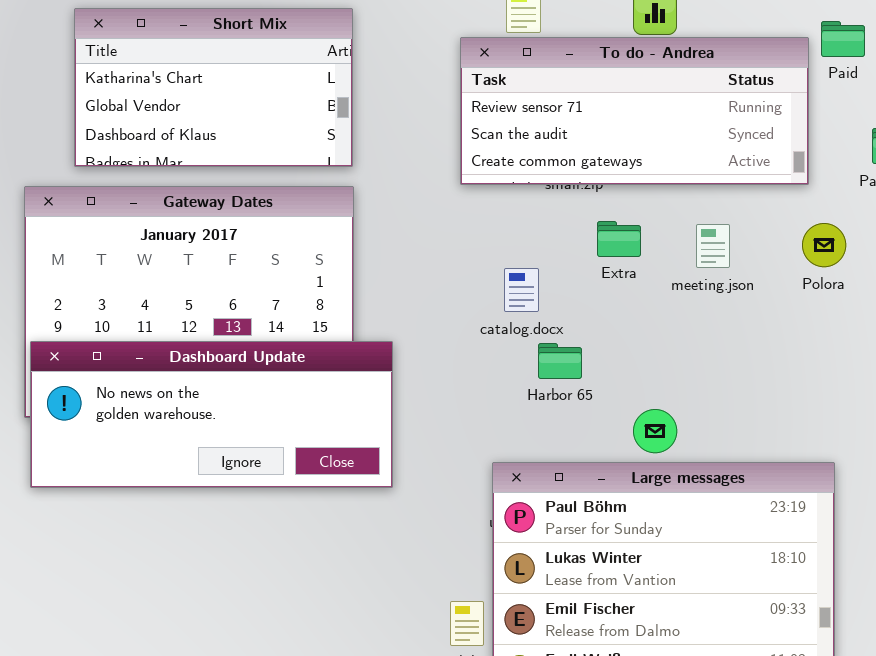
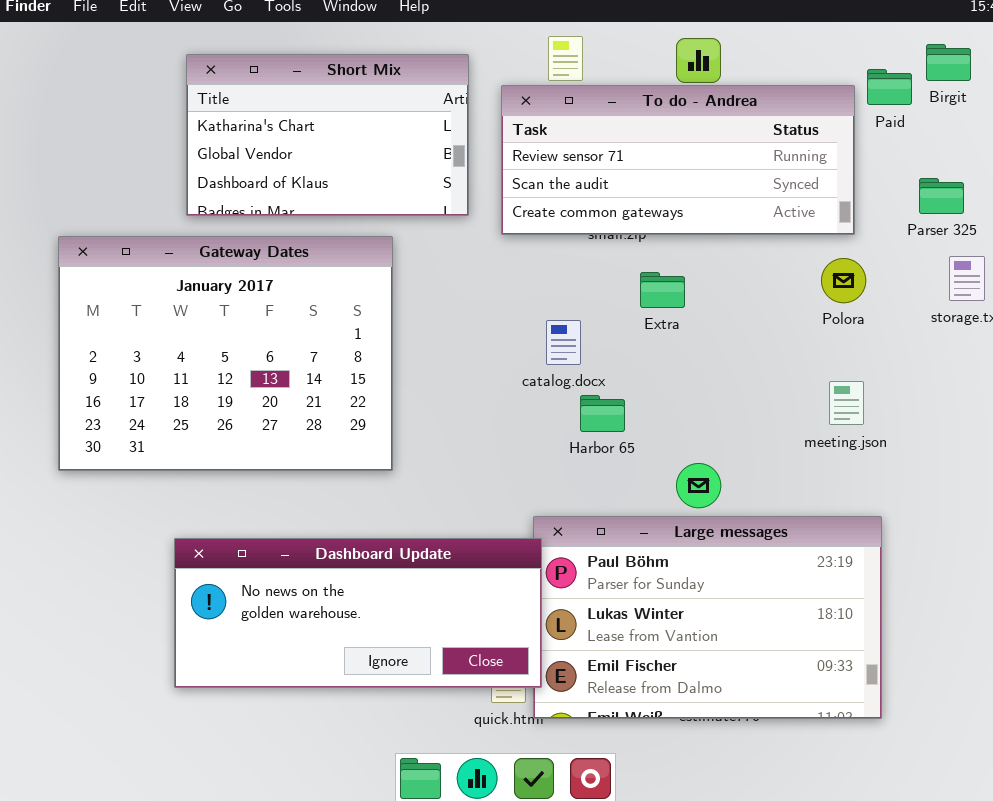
Short Mix: [74,8,353,167] -> [186,54,469,216], moved
Polora: [802,223,846,267] -> [821,258,866,303], moved
meeting.json: [696,224,730,268] -> [829,381,864,425], moved
Dashboard Update: [30,341,393,488] -> [174,538,542,688], moved

